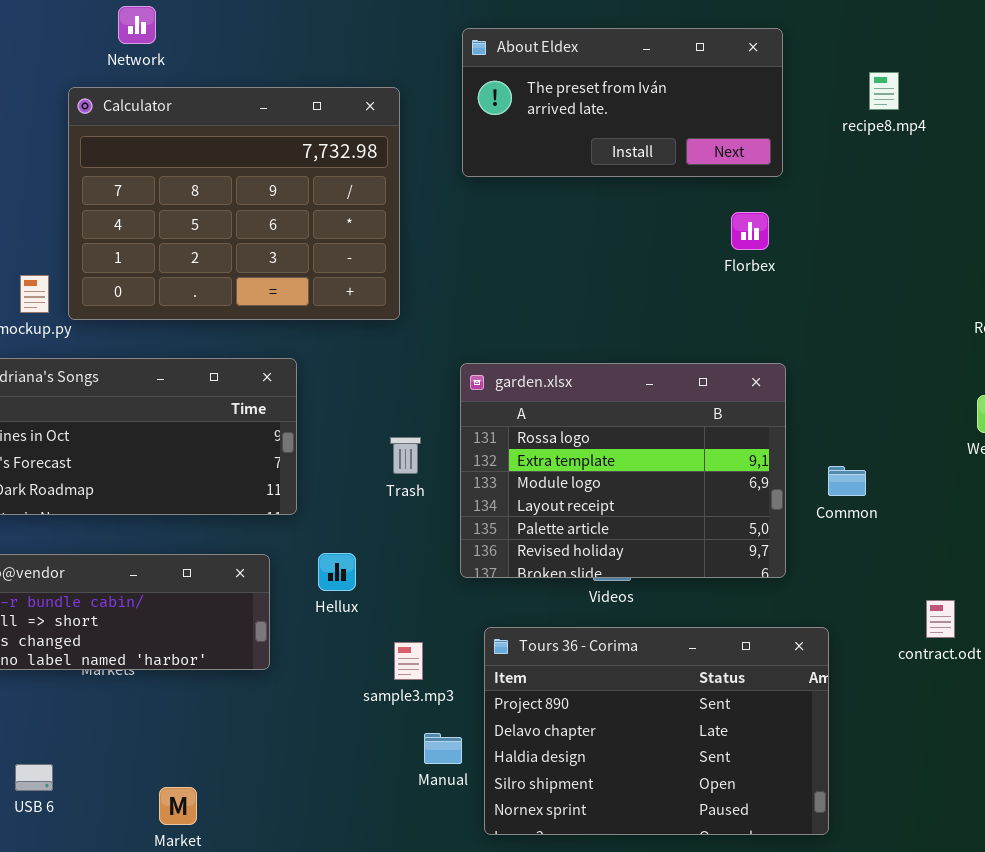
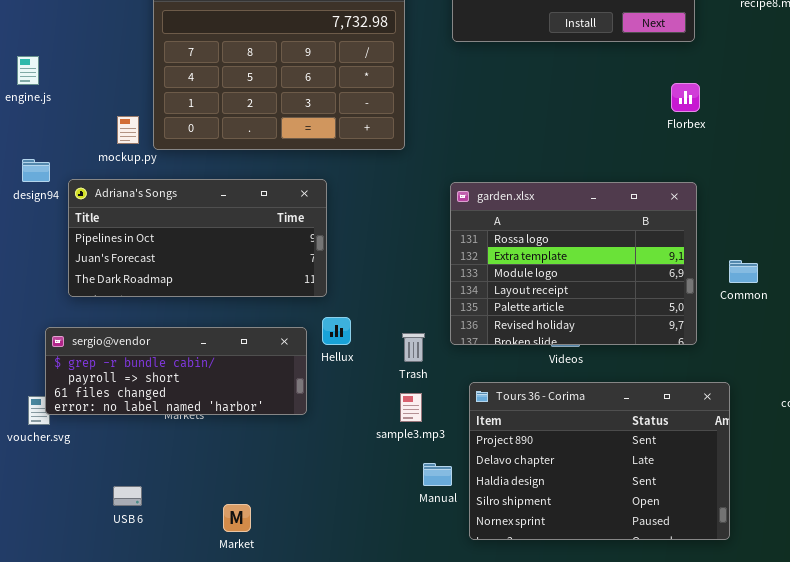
Florbex: [731,212,769,250] -> [671,83,700,112], moved
Trash: [390,437,421,474] -> [402,333,425,362], moved
Hellux: [318,553,356,591] -> [322,317,351,345], moved

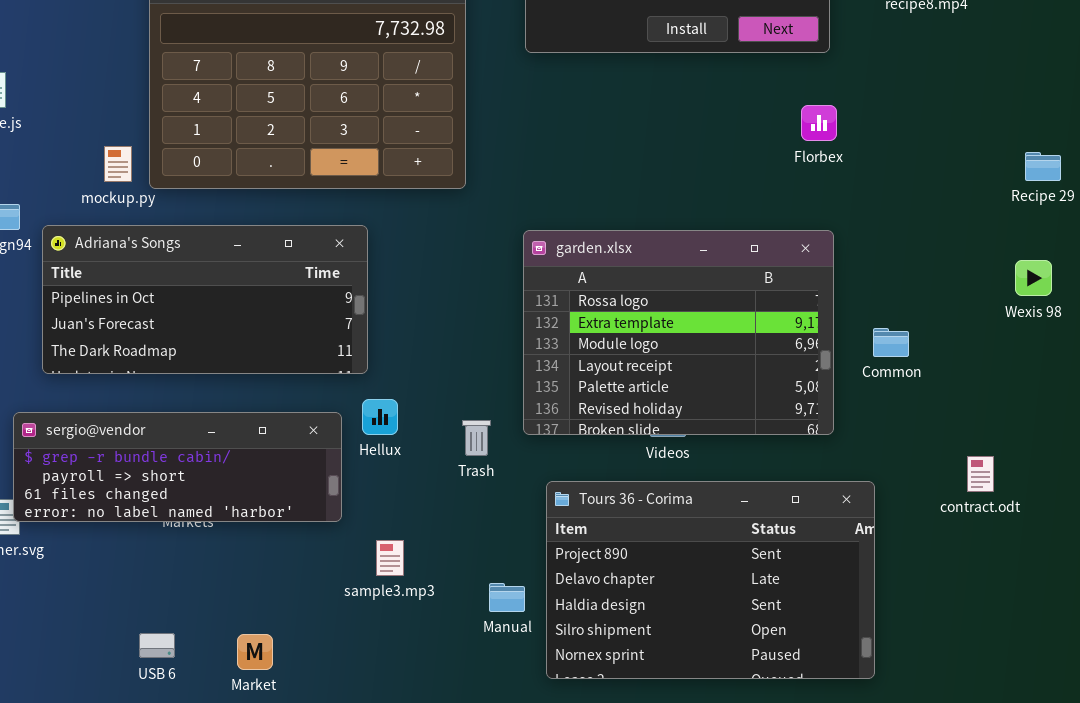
sample3.mp3: [400,393,422,422] -> [376,540,404,576], moved
USB 6: [113,486,142,506] -> [139,633,175,658], moved

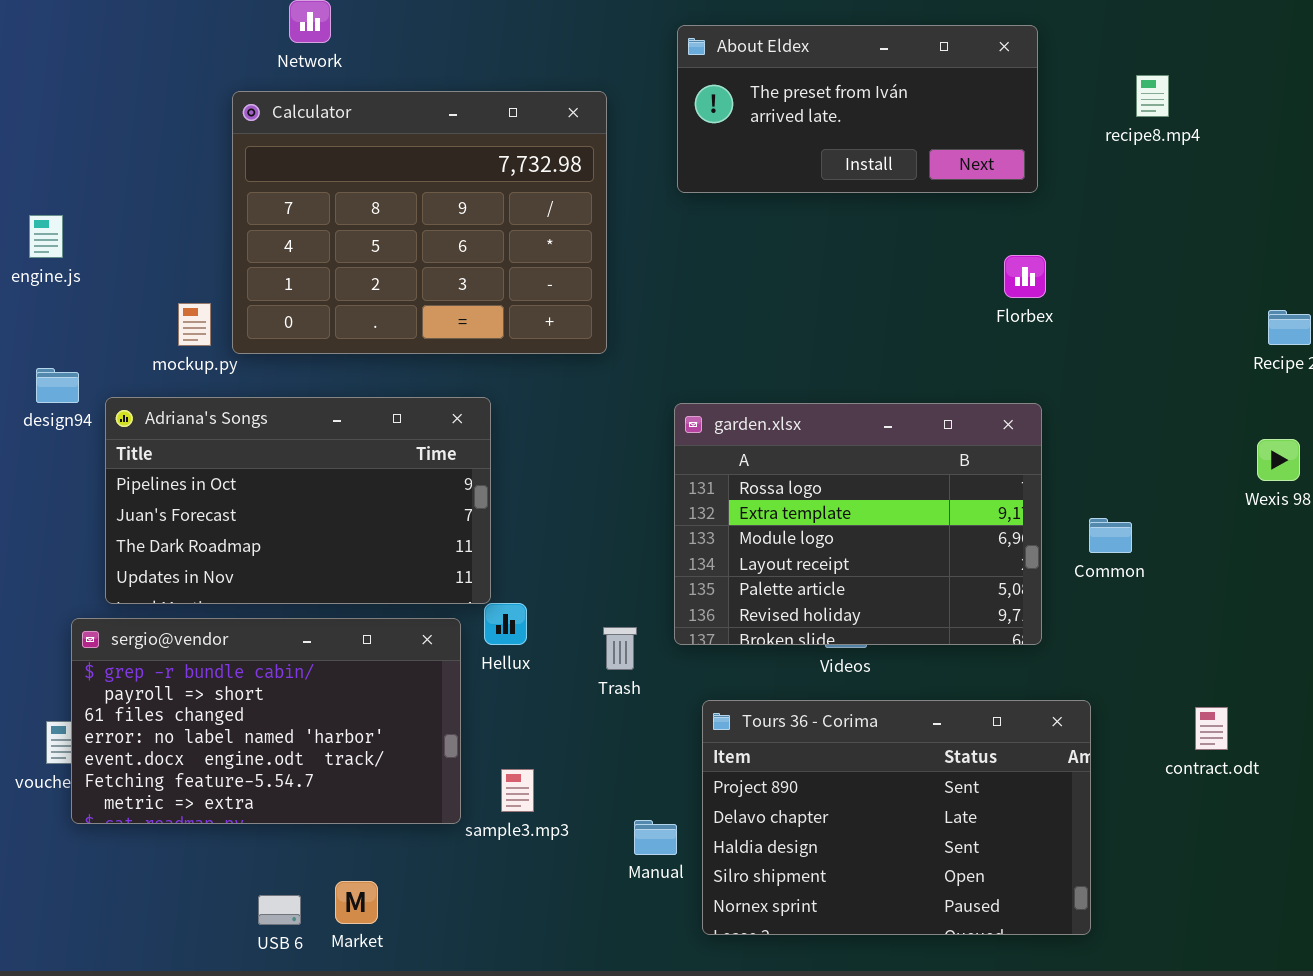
Adriana's Songs: [42,225,368,374] -> [105,397,491,604], resized
sergio@vendor: [13,412,342,522] -> [71,618,461,824], resized
contract.odt: [967,456,994,492] -> [1195,707,1228,750], moved
USB 6: [139,633,175,658] -> [258,895,301,925], moved

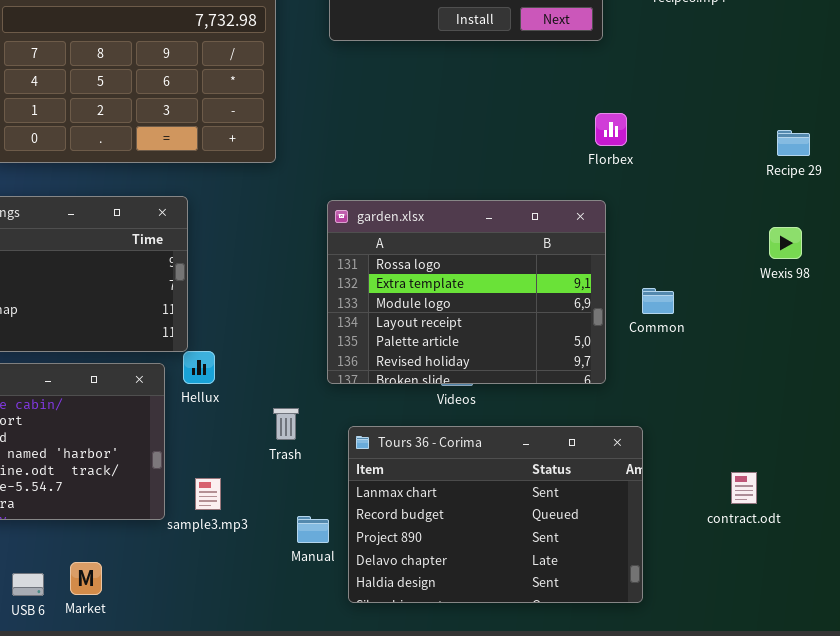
Florbex: [1004,255,1046,298] -> [595,113,627,146], moved
Trash: [603,627,637,670] -> [273,408,299,440], moved
Tours 36 - Corima: [702,700,1091,935] -> [348,426,643,603], scrolled up 2 rows
contract.odt: [1195,707,1228,750] -> [731,472,757,504], moved

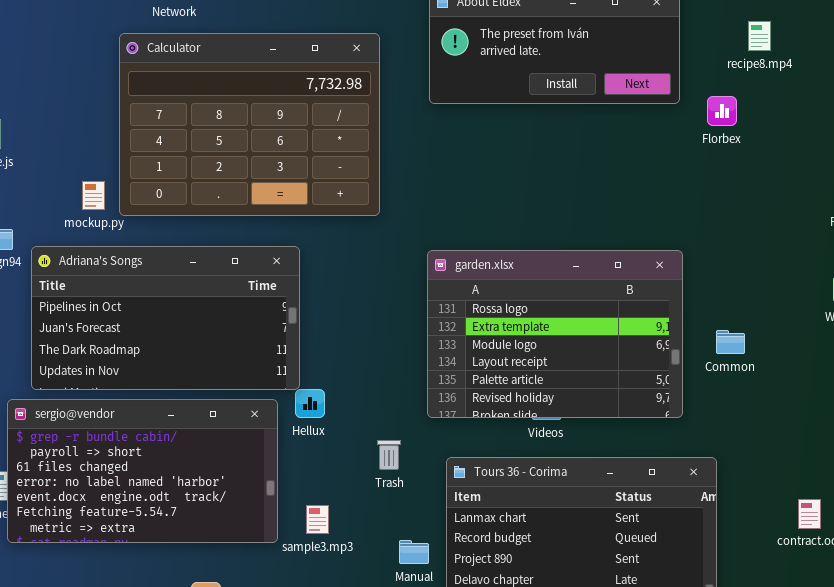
Florbex: [595,113,627,146] -> [707,96,737,126], moved

